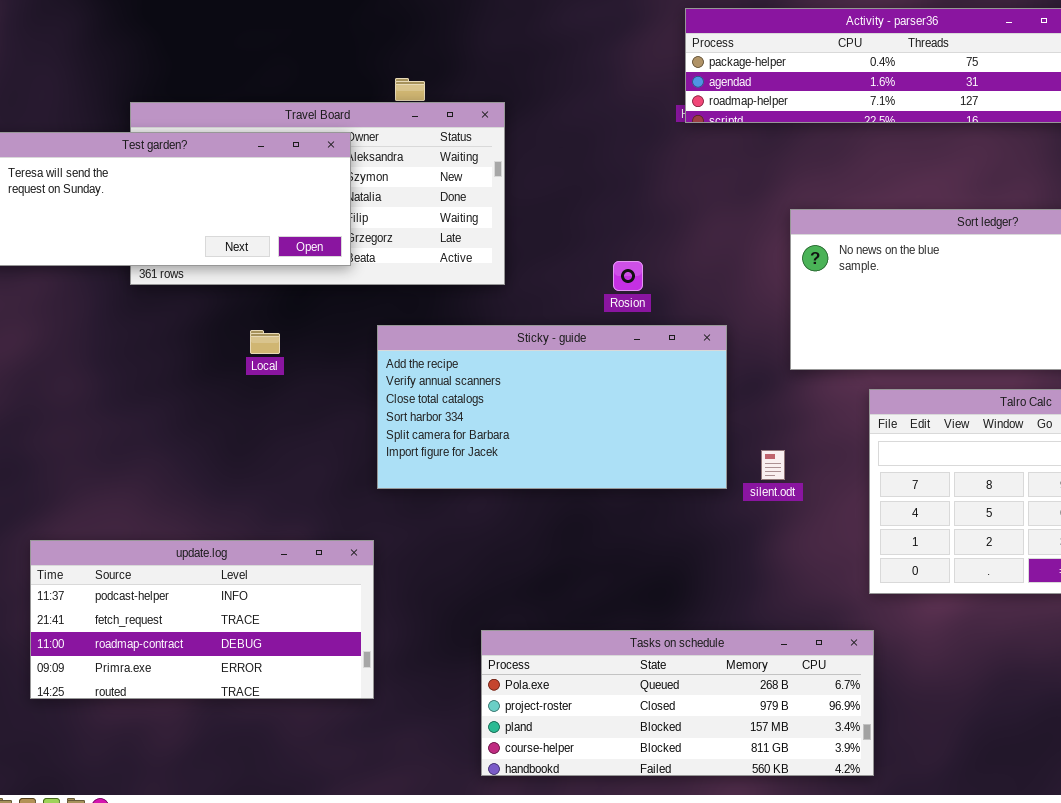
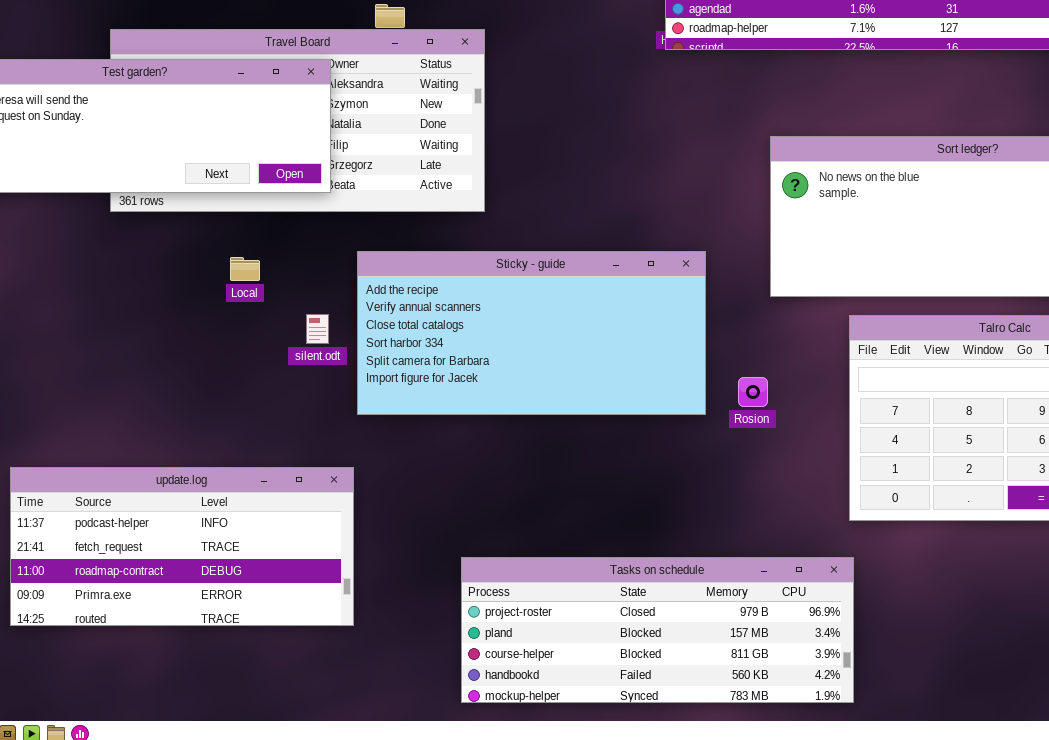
Rosion: [613,261,643,291] -> [738,377,768,407], moved
silent.odt: [761,450,785,480] -> [306,314,329,344], moved
Tasks on schedule: [481,630,874,776] -> [461,557,854,703], scrolled down 1 row

